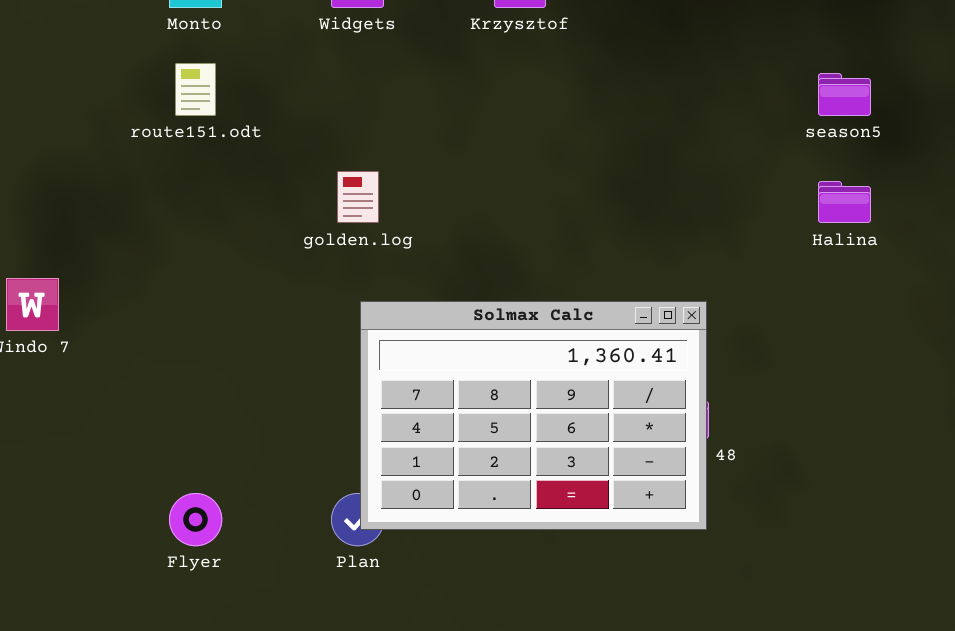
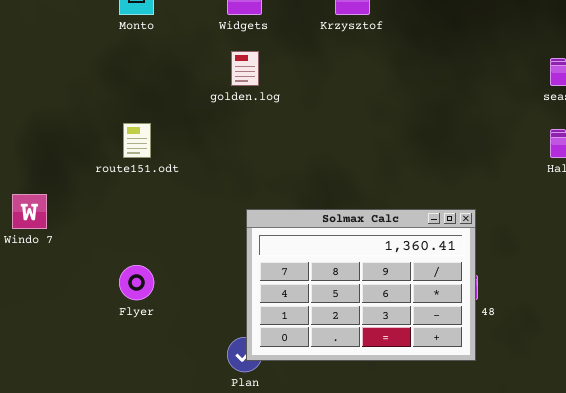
route151.odt: [175,63,216,116] -> [123,123,151,158], moved
golden.log: [337,171,379,223] -> [231,51,259,86], moved
Flyer: [169,493,222,546] -> [119,265,154,300], moved

